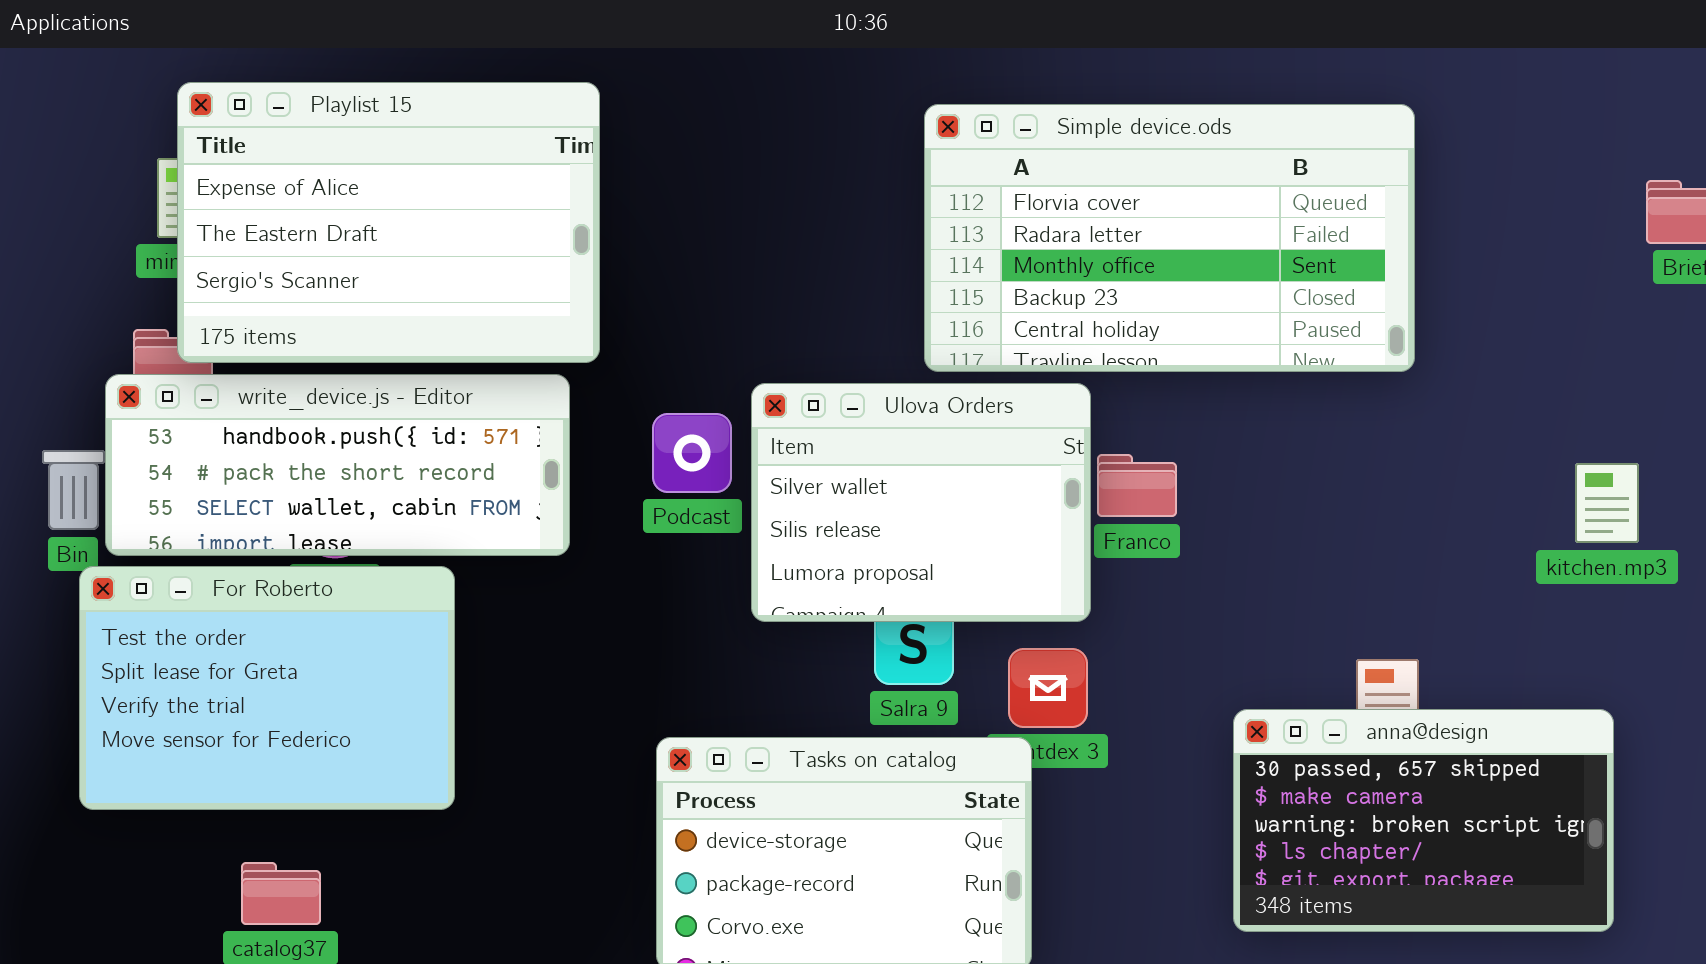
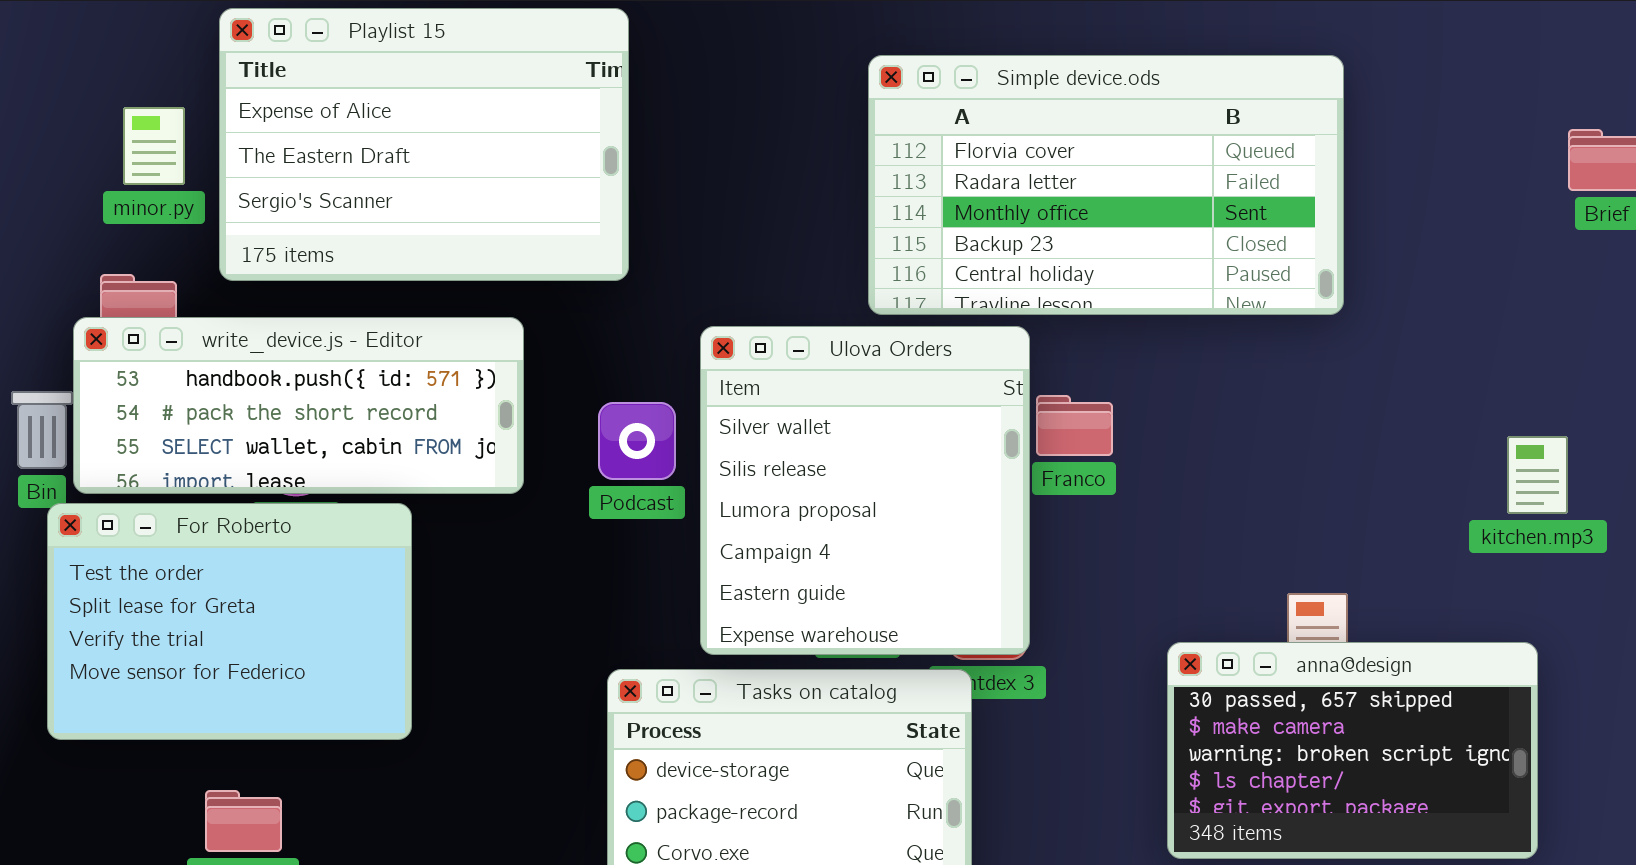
Playlist 15: [177,82,600,363] -> [219,8,629,281], moved
Ulova Orders: [751,383,1091,622] -> [700,326,1030,655], resized
Podcast: [652,413,732,493] -> [598,402,676,480], moved
kitchen.mp3: [1575,463,1639,543] -> [1507,436,1568,514], moved

